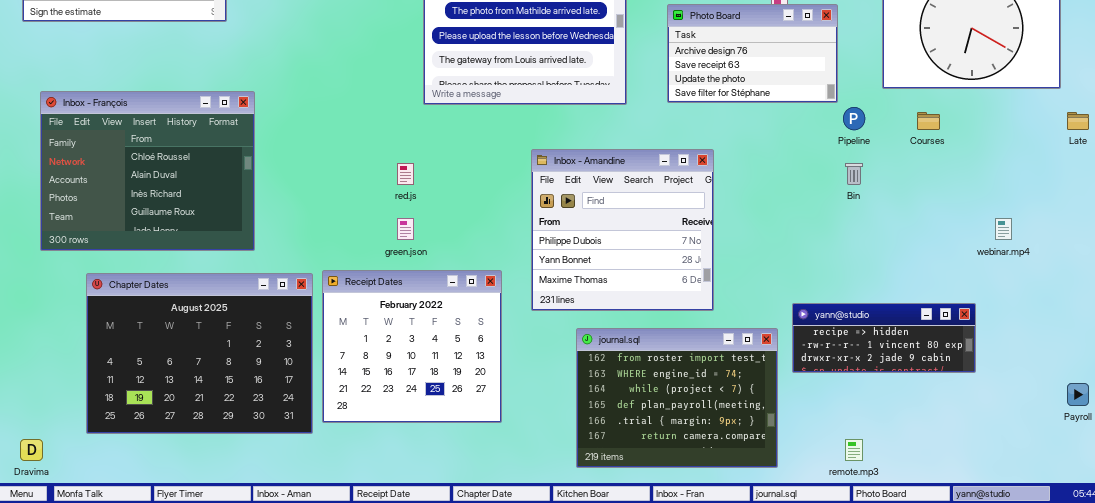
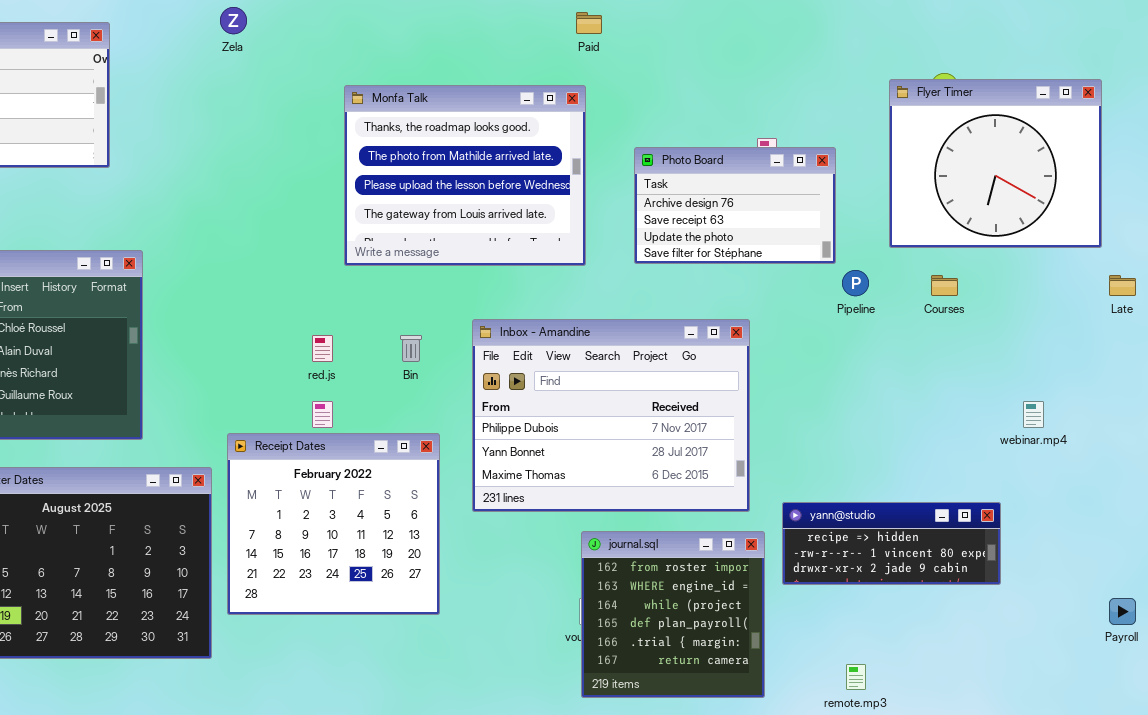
Inbox - Amandine: [531,149,714,311] -> [472,319,750,512], resized
Bin: [845,163,863,185] -> [400,335,422,362], moved
Receipt Dates: [322,270,502,423] -> [227,433,440,615], moved
journal.sql: [576,328,778,468] -> [581,531,765,698], resized

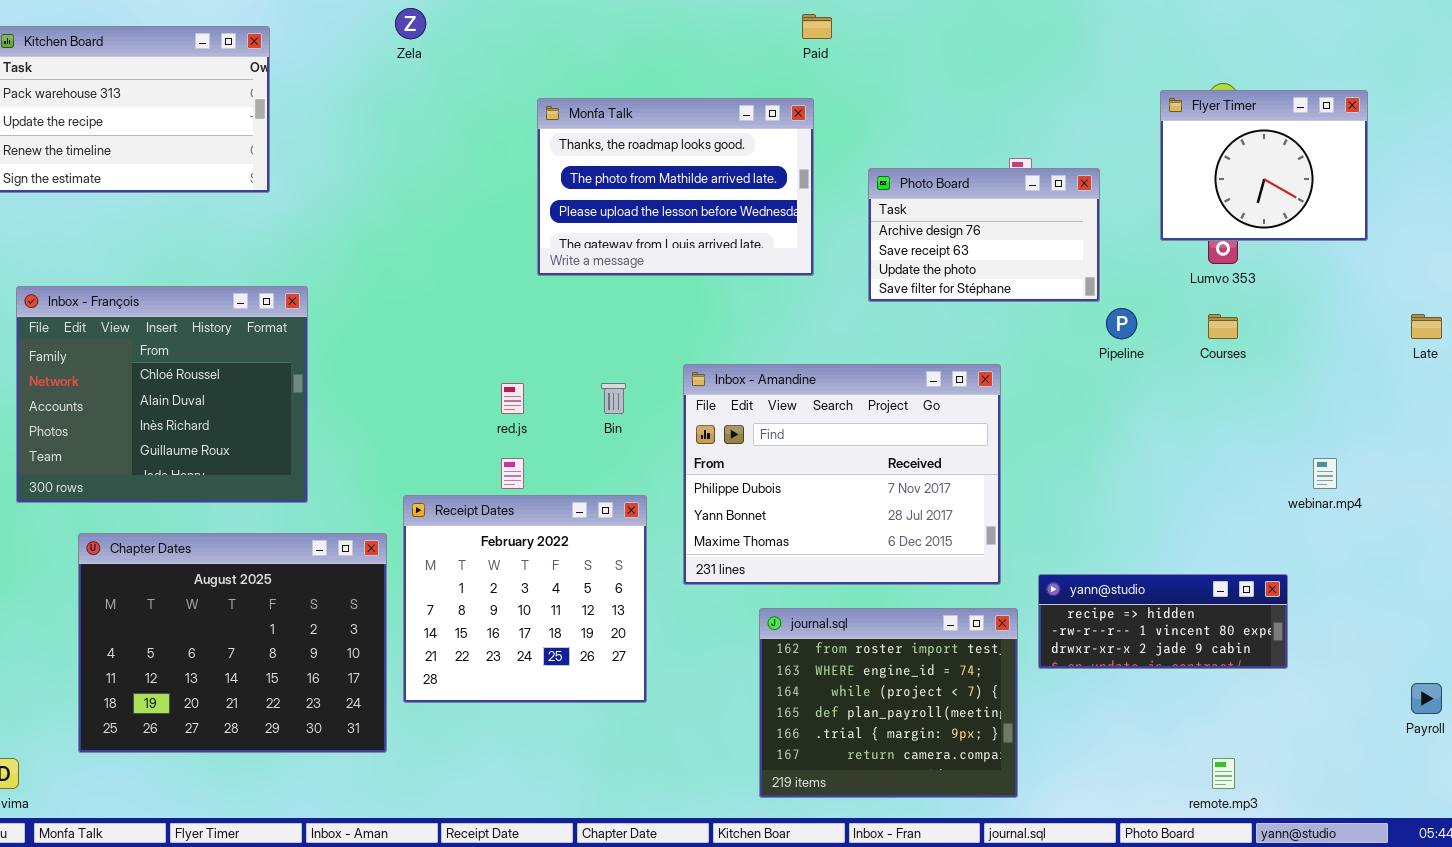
Flyer Timer: [889,79,1102,248] -> [1160,90,1368,241], resized
Monfa Talk: [344,85,586,266] -> [537,98,814,276], resized
journal.sql: [581,531,765,698] -> [759,608,1018,798], resized
remote.mp3: [846,664,866,690] -> [1212,758,1235,789], moved

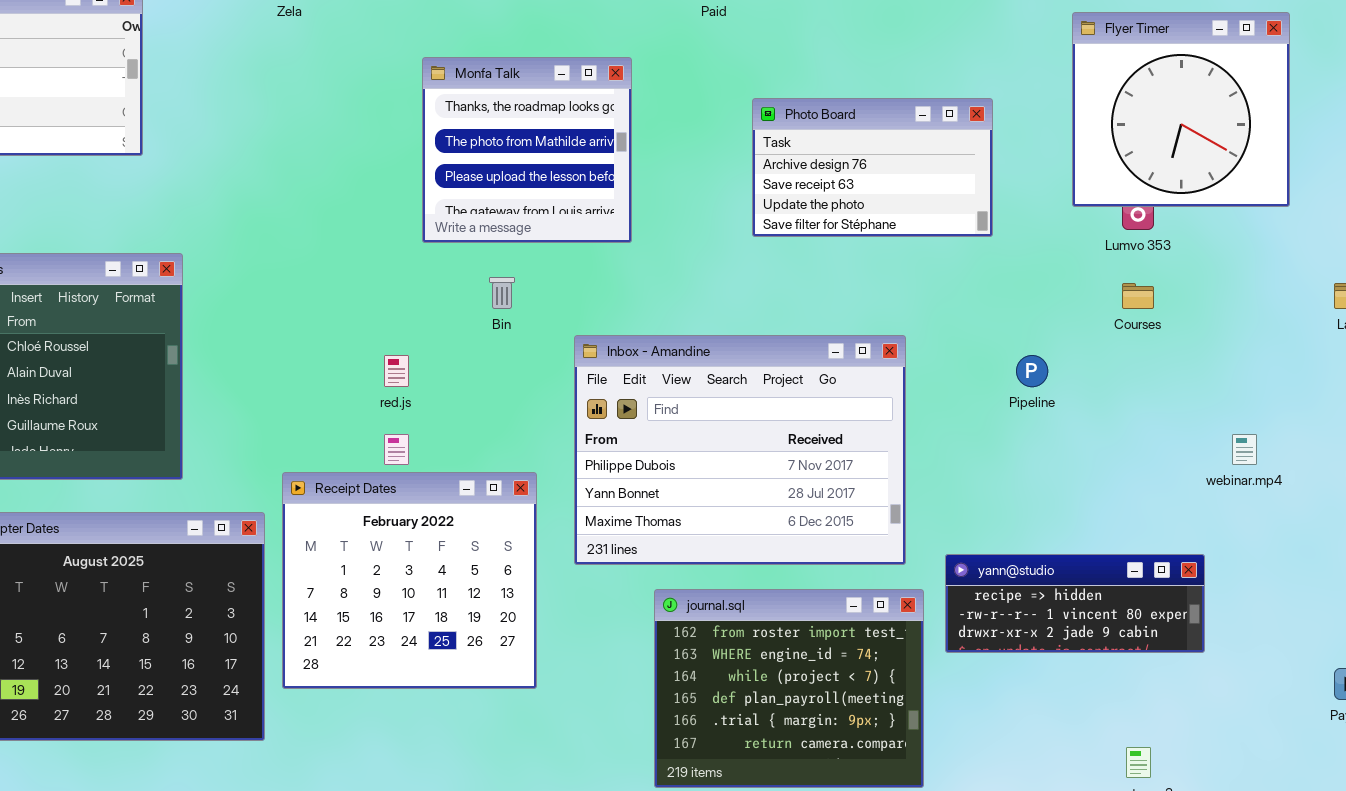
Flyer Timer: [1160,90,1368,241] -> [1072,12,1290,207], resized
Monfa Talk: [537,98,814,276] -> [422,57,632,243], resized
Photo Board: [868,168,1100,302] -> [752,98,993,237], moved
Pipeline: [1106,308,1137,339] -> [1016,355,1048,387], moved
Bin: [601,383,626,414] -> [489,277,515,309], moved

